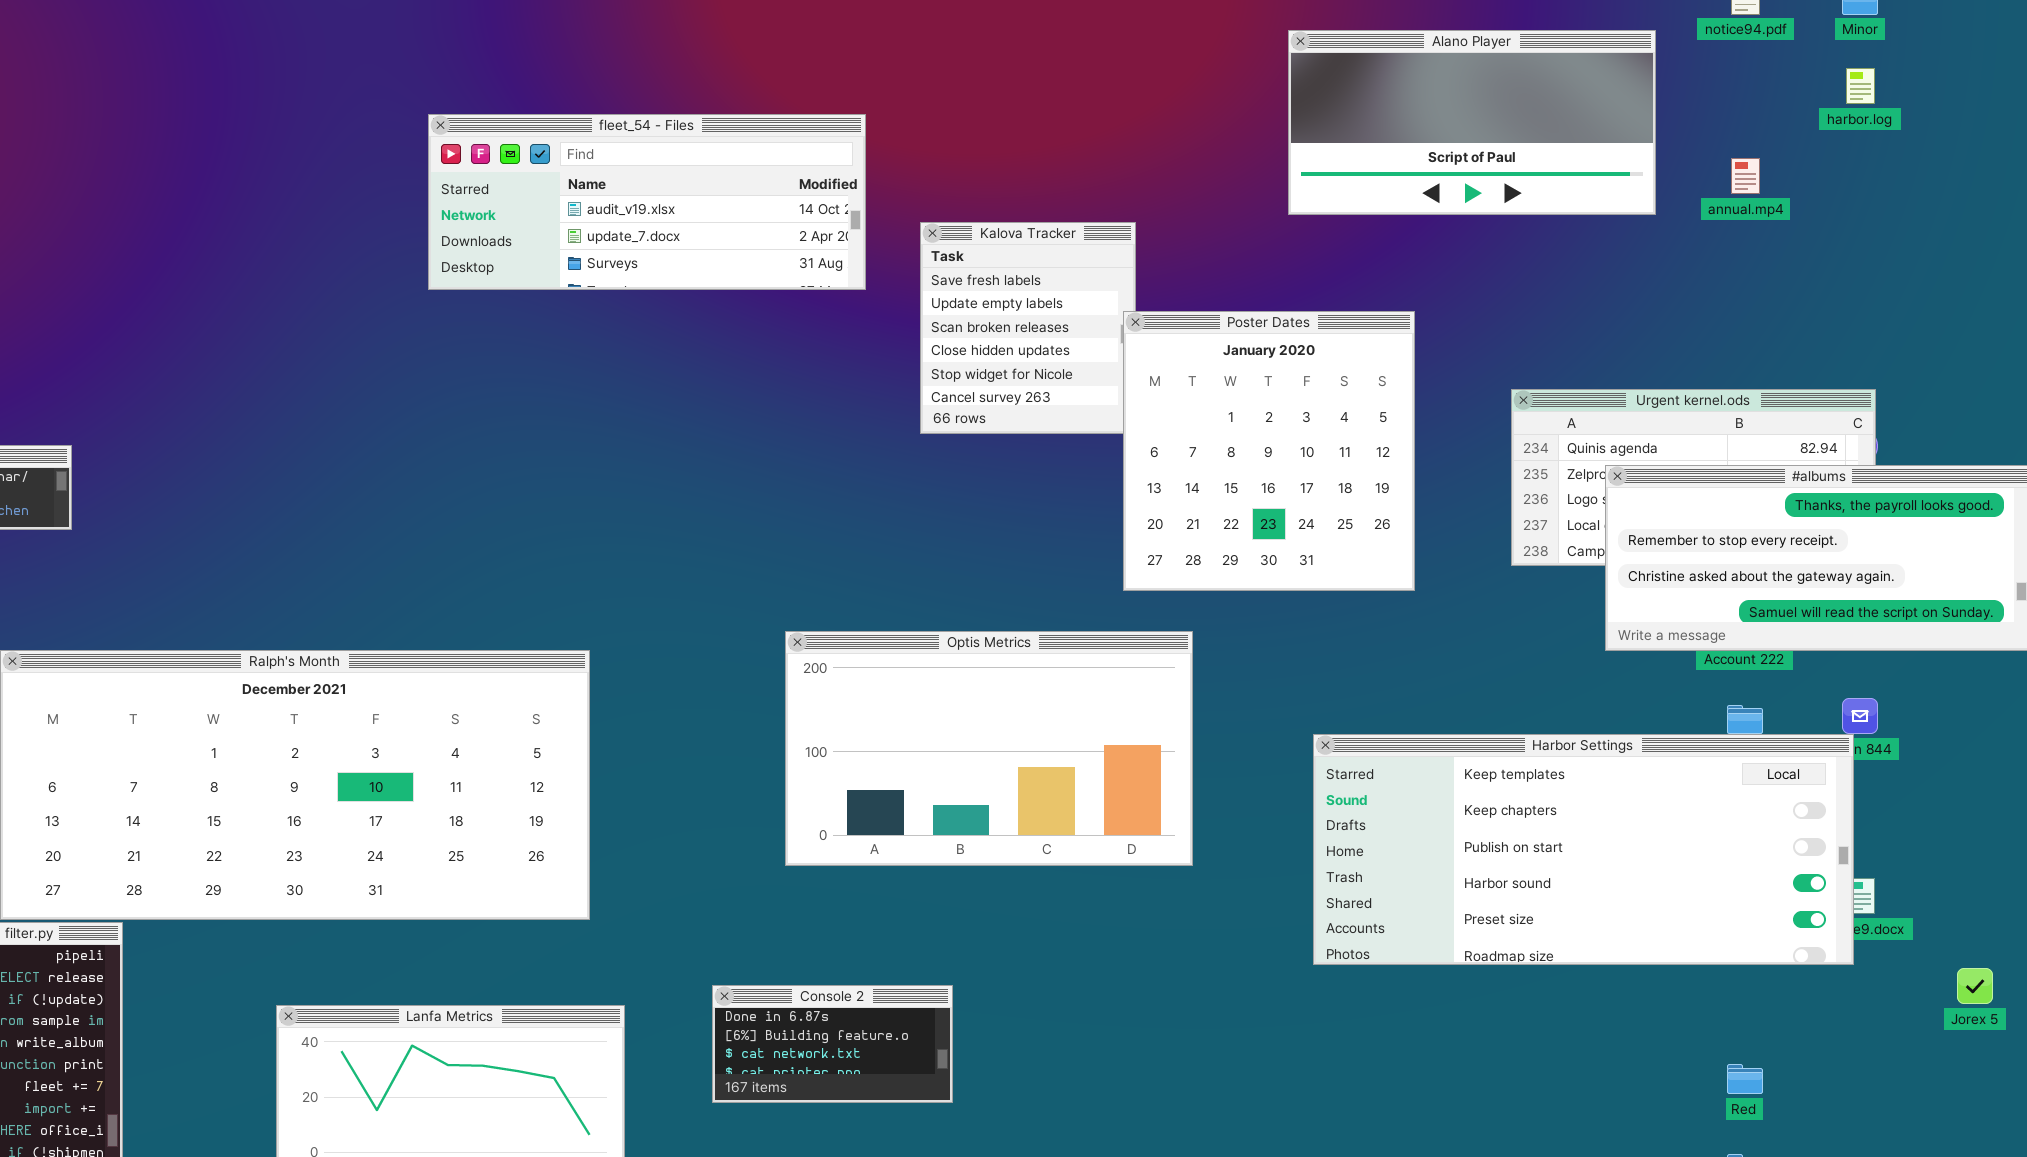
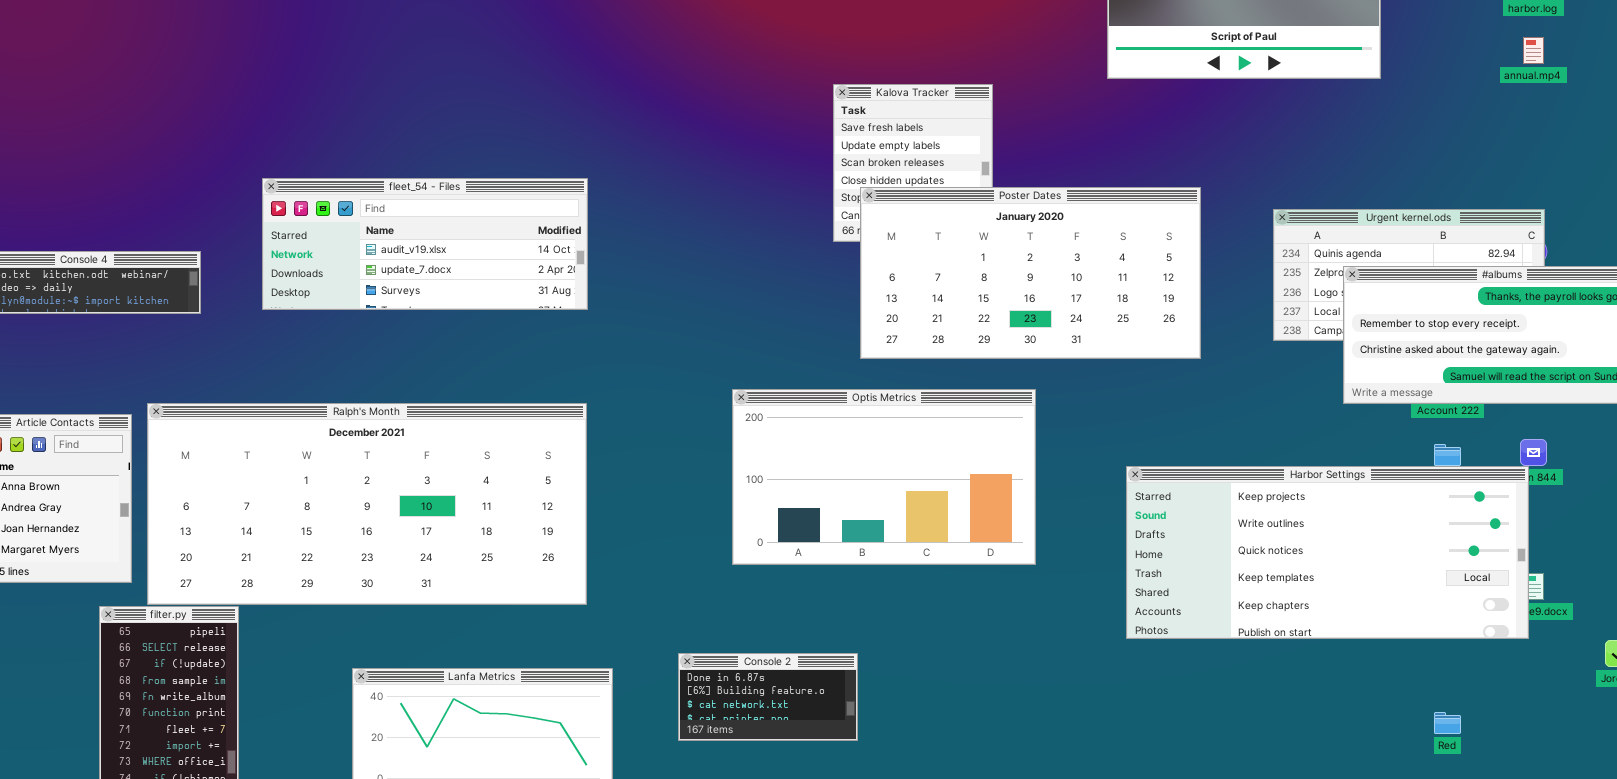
fleet_54 - Files: [428,114,866,290] -> [262,178,588,310], moved
annual.mp4: [1731,158,1760,194] -> [1523,37,1544,64], moved
Poster Dates: [1123,311,1415,591] -> [860,187,1201,359], resized
Harbor Settings: [1313,734,1854,965] -> [1126,466,1529,639], scrolled up 3 rows

